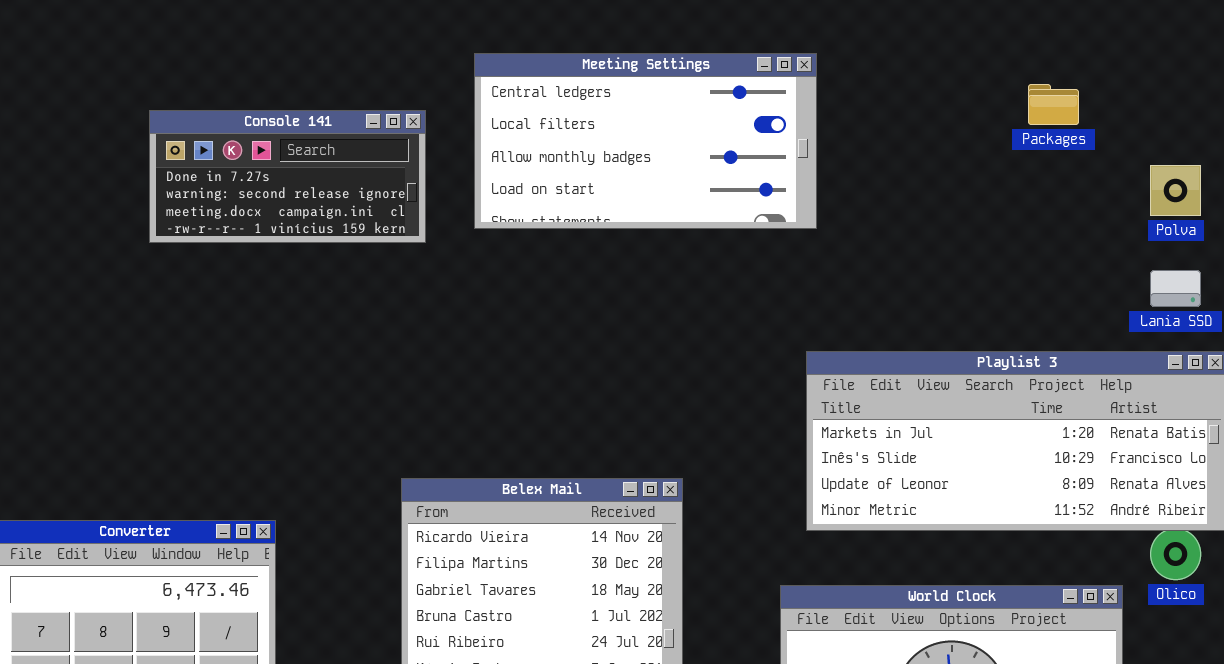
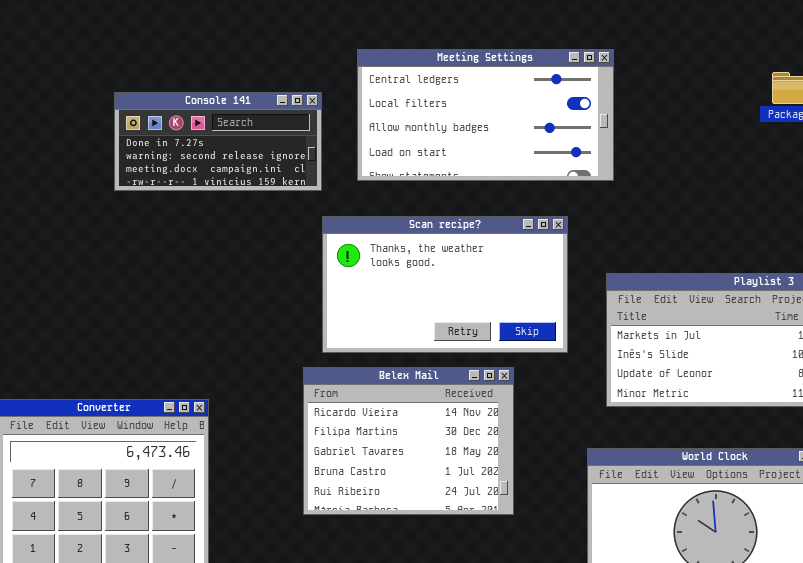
Scan recipe?: none -> [322,216,568,353], opened

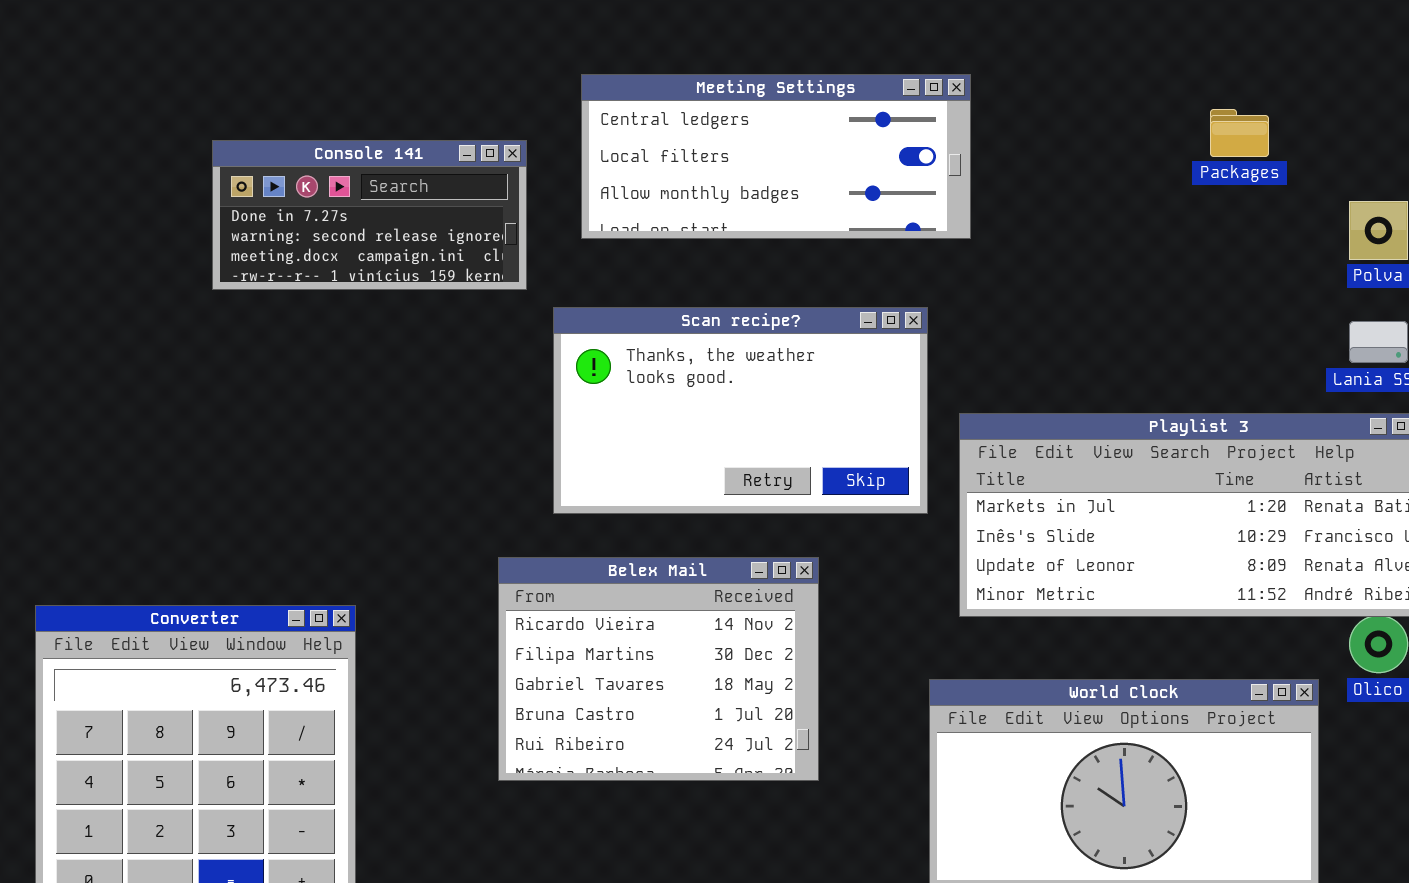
Meeting Settings: [357,49,614,181] -> [581,74,971,239], resized
Scan recipe?: [322,216,568,353] -> [553,307,928,514], moved

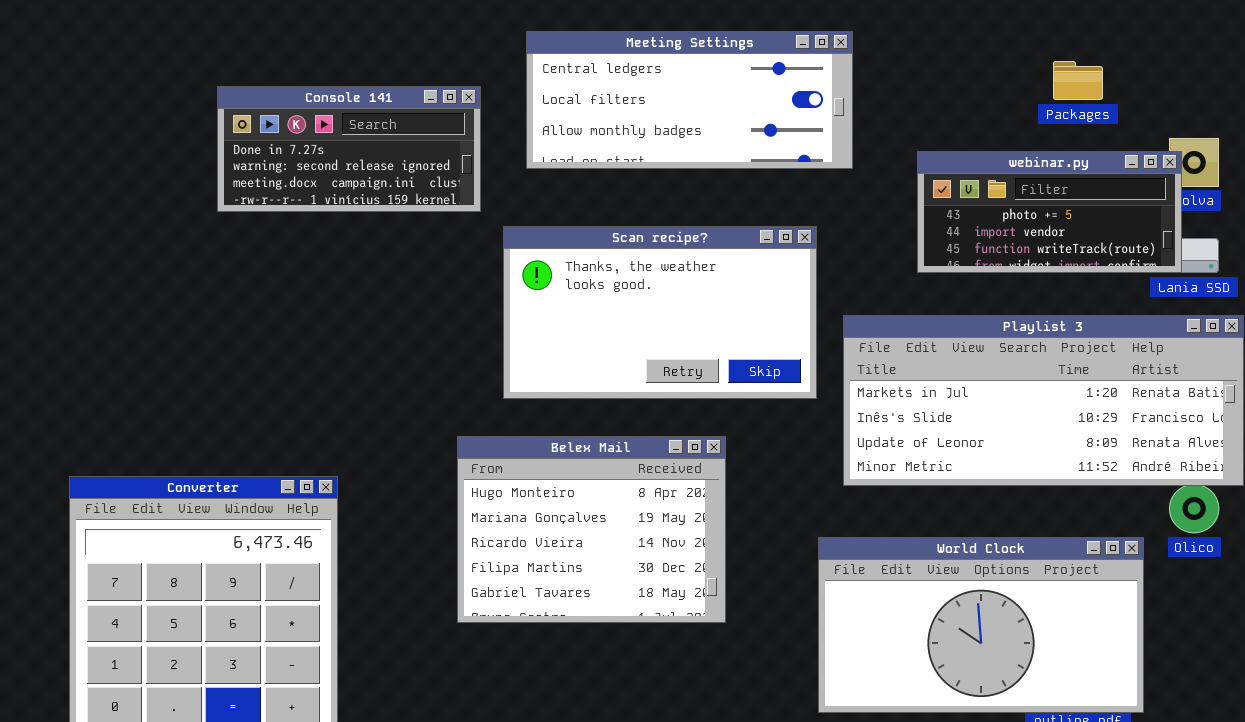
webinar.py: none -> [917,151,1182,273], opened
Belex Mail: [498,557,819,781] -> [457,436,726,623], scrolled up 2 rows

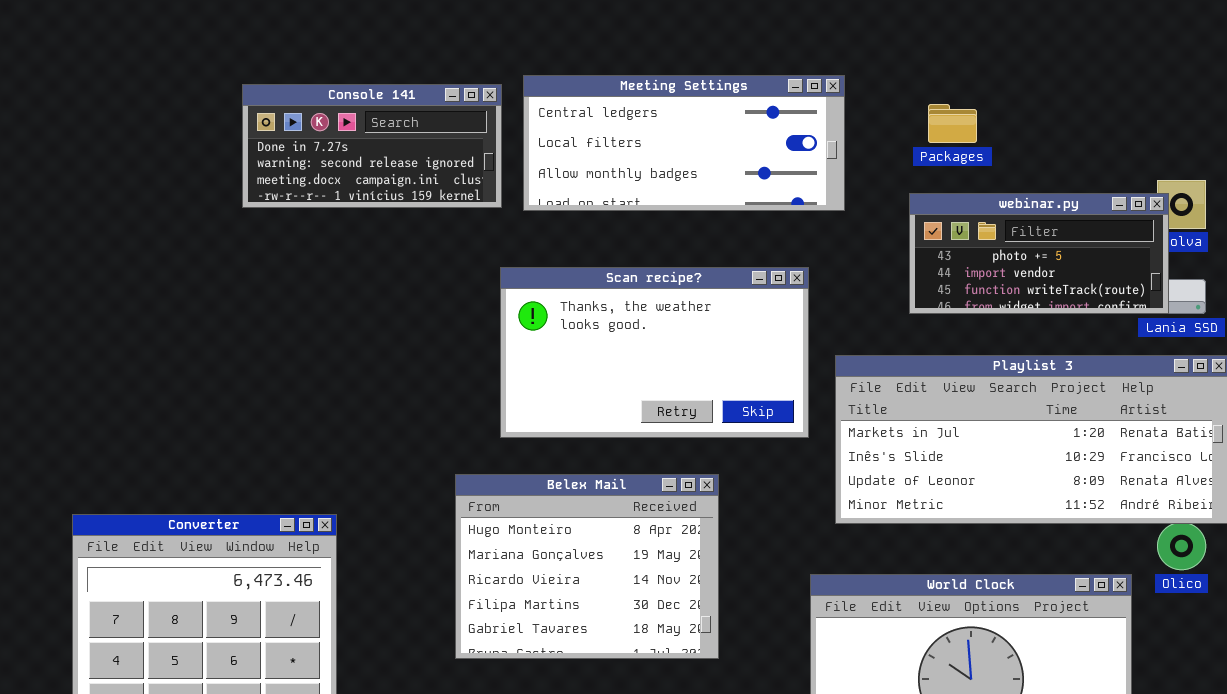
Packages: [1053,61,1103,100] -> [928,104,977,143], moved
Console 141: [217,86,481,212] -> [242,84,502,208], moved

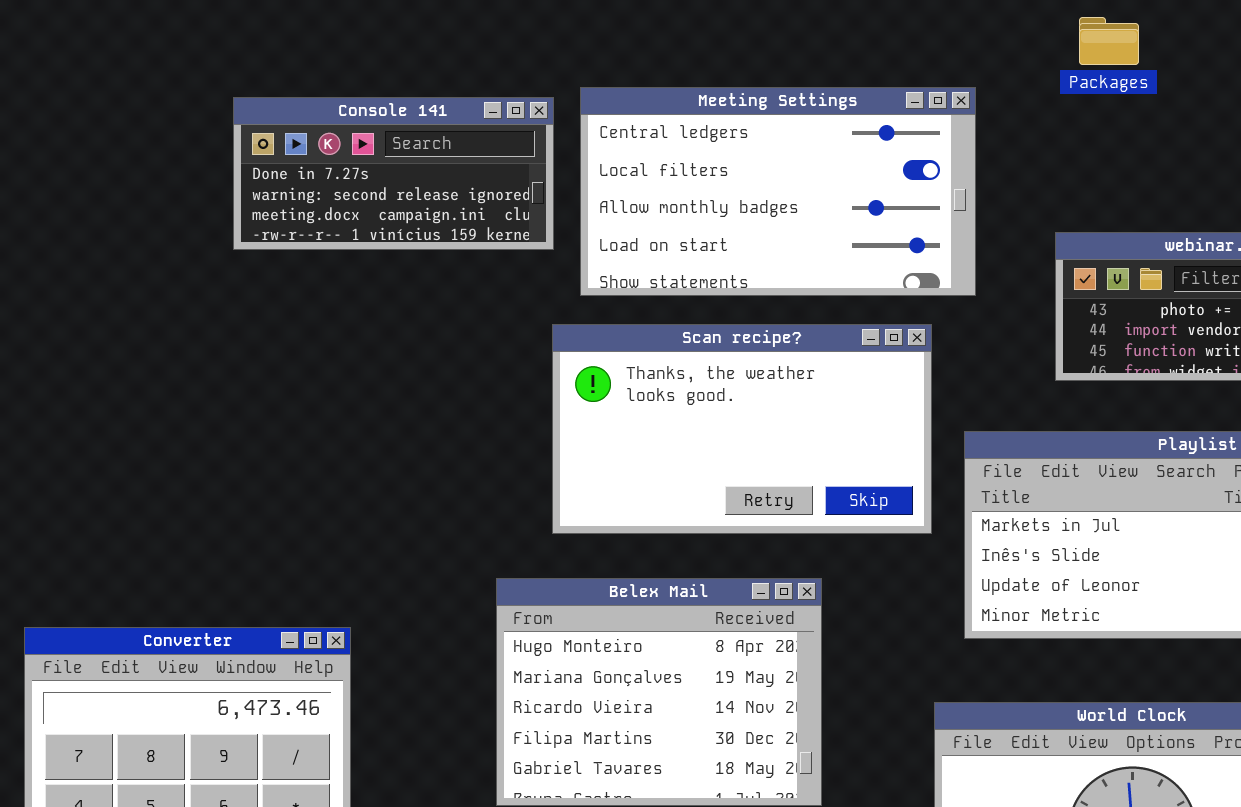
Meeting Settings: [523,75,845,211] -> [580,87,976,296], resized
Packages: [928,104,977,143] -> [1079,17,1139,65], moved

